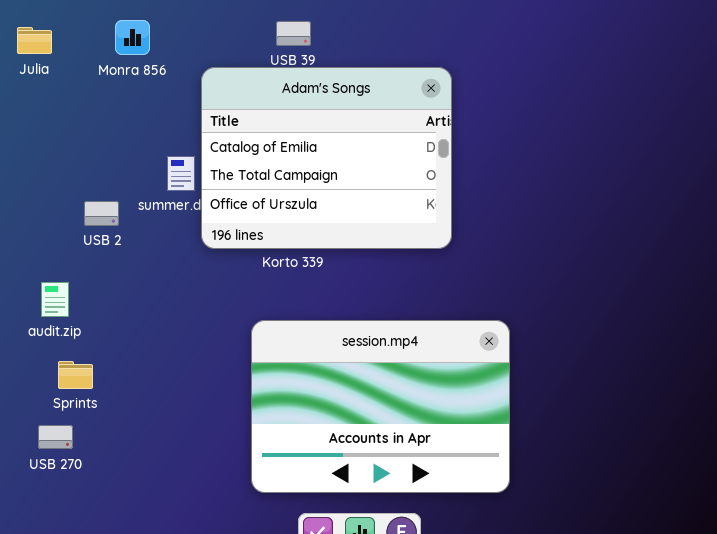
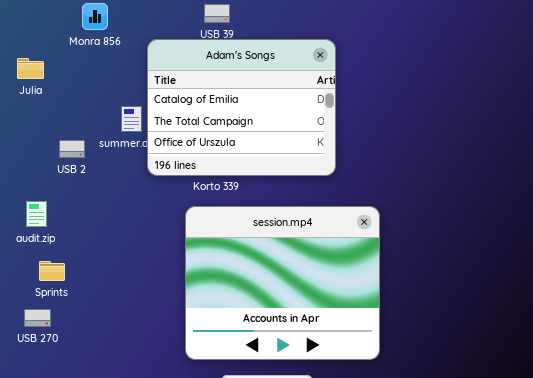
Julia: [17,27,52,54] -> [17,58,44,79], moved
session.mp4: [251,320,510,493] -> [185,206,380,360], resized

